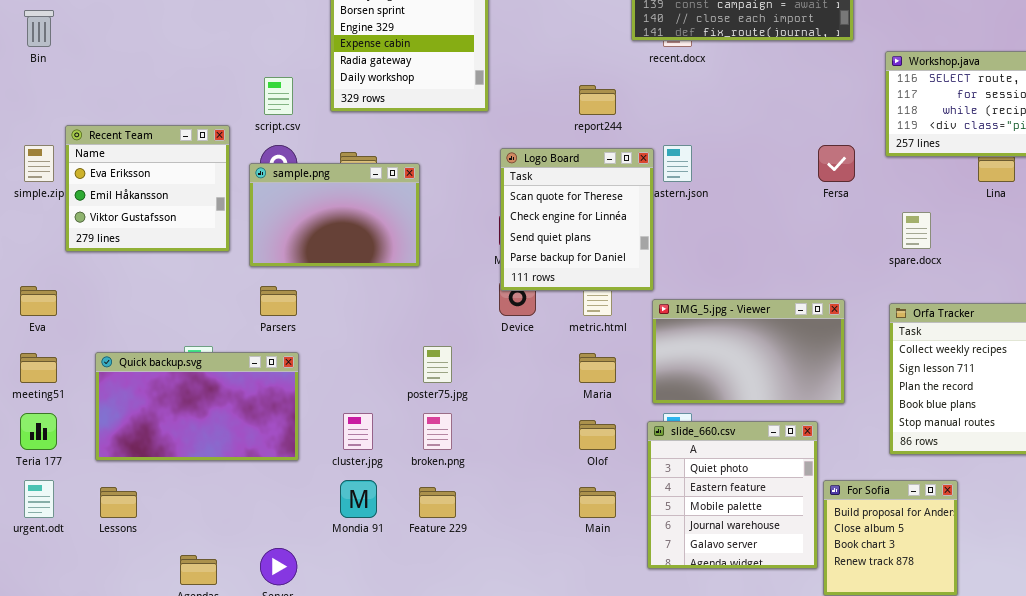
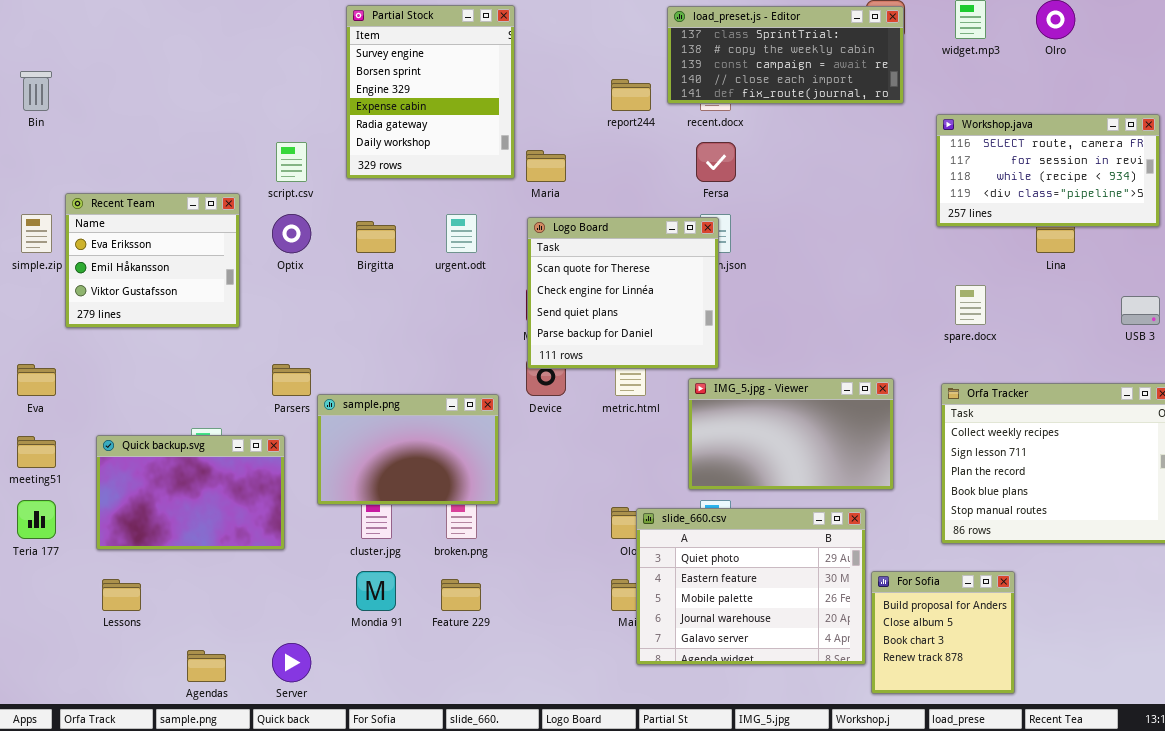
report244: [579,85,616,115] -> [611,79,651,111], moved
Fersa: [818,145,855,182] -> [696,142,736,182], moved
Logo Board: [500,148,654,291] -> [527,217,719,369], resized
sample.png: [249,163,420,267] -> [317,394,499,505], moved
Quick backup.svg: [95,352,299,461] -> [96,435,285,550], resized
Maria: [579,353,616,383] -> [526,150,566,182], moved
slide_660.csv: [647,421,818,569] -> [636,508,866,665], resized
urgent.odt: [24,480,54,518] -> [446,214,477,253], moved

